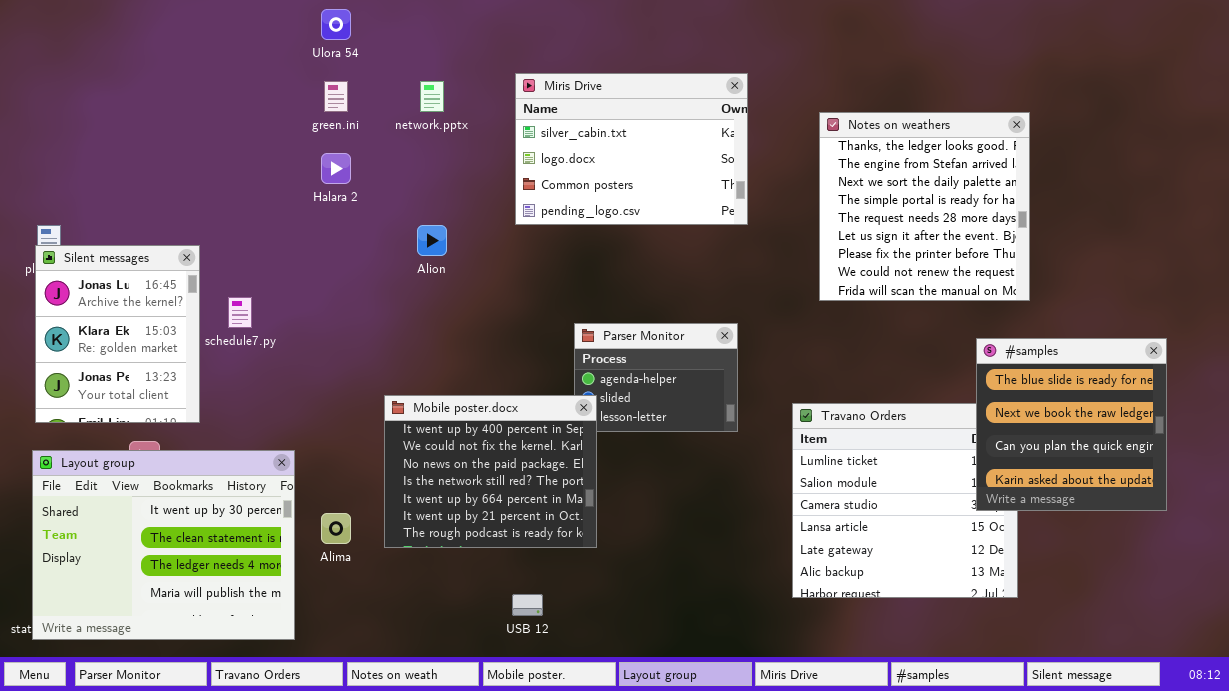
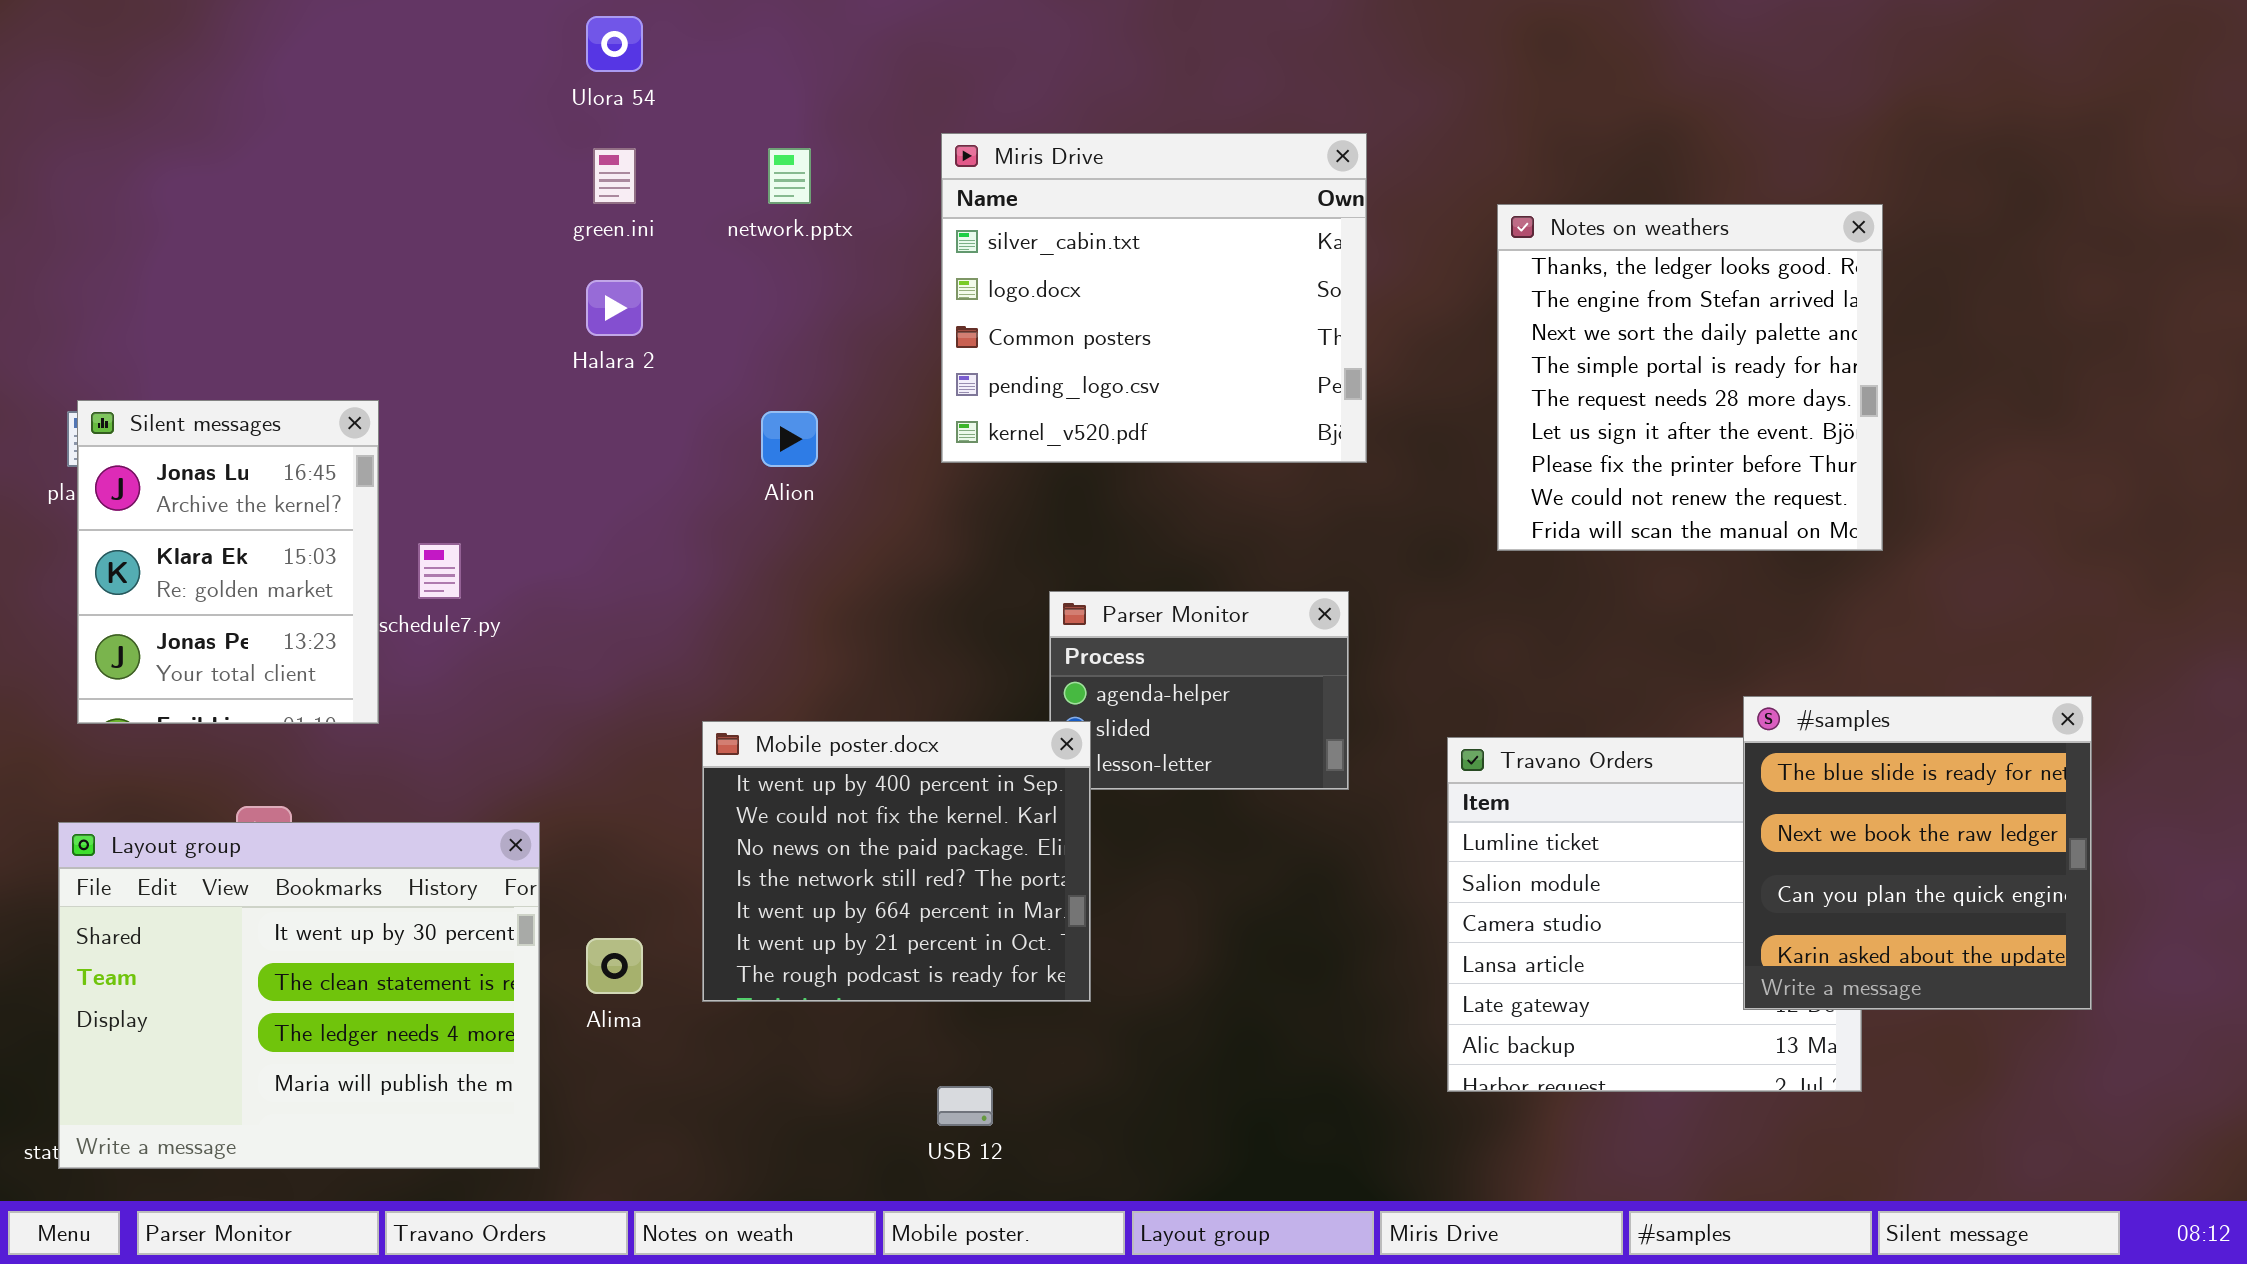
Miris Drive: [515,73,748,225] -> [941,133,1367,463], resized
Silent messages: [35,245,200,423] -> [77,400,379,724], moved
#samples: [976,338,1167,511] -> [1743,696,2092,1010], moved

